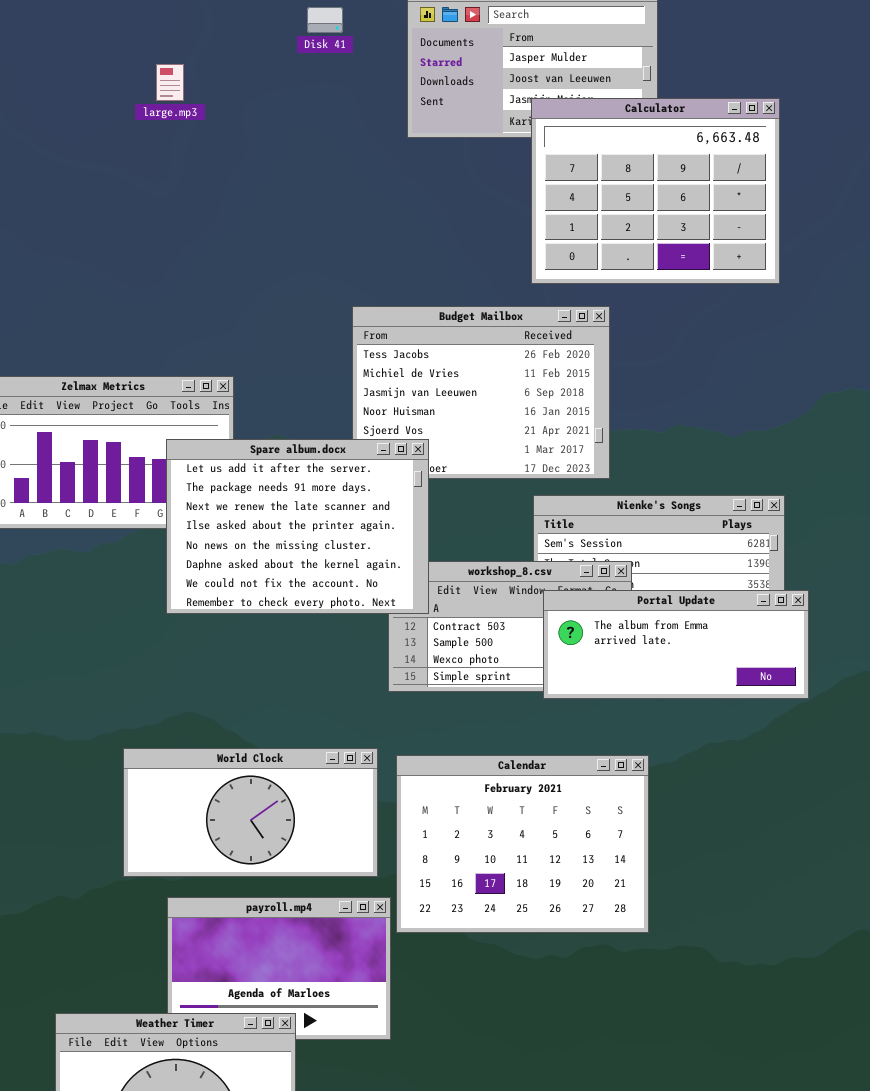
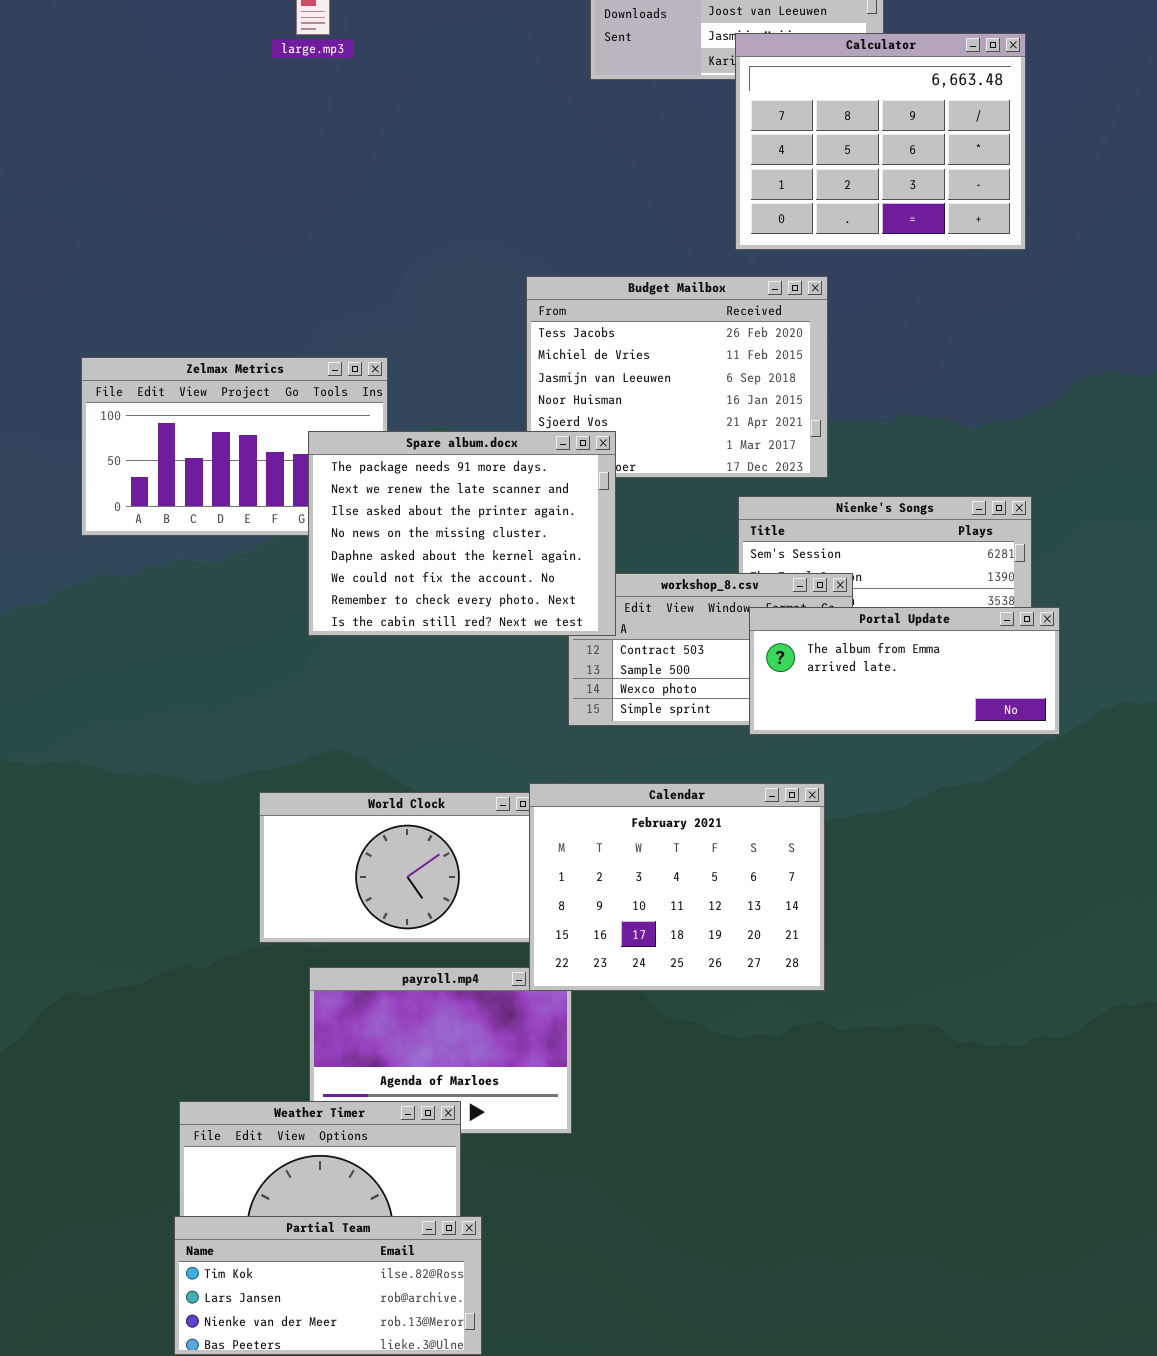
Spare album.docx: [166,439,429,614] -> [308,431,616,636], scrolled down 1 row
Calendar: [396,755,649,933] -> [529,783,825,991], moved

